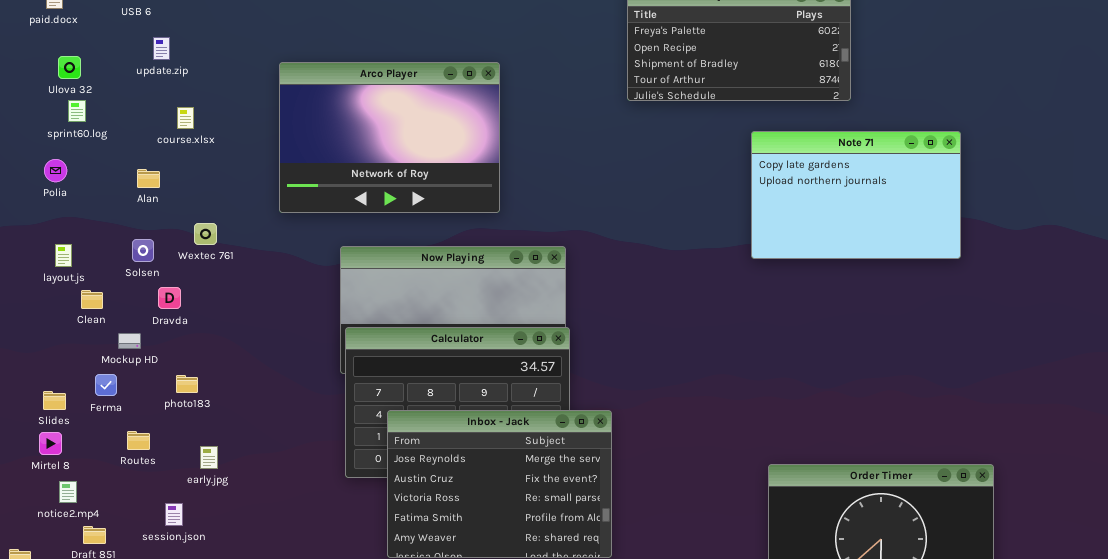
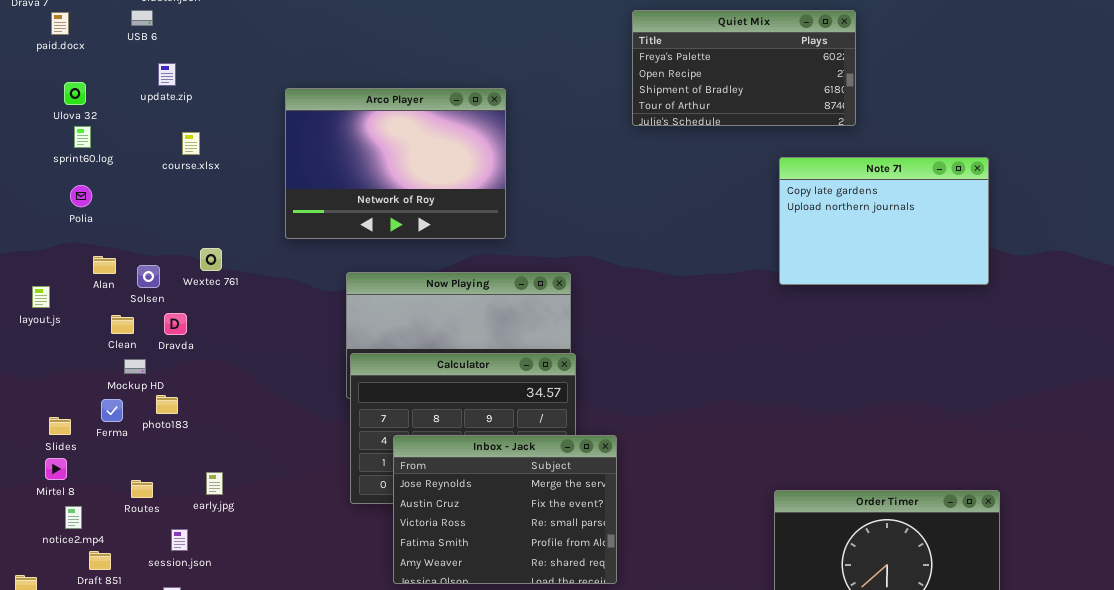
Note 71: [751,131,961,259] -> [779,157,989,285], moved
Polia: [44,159,67,182] -> [70,185,92,207], moved
Alan: [137,169,160,188] -> [93,256,116,274], moved
layout.js: [55,244,72,267] -> [32,286,50,308], moved
Clean: [81,290,103,309] -> [111,315,134,334], moved
photo183: [176,375,198,393] -> [156,395,178,414], moved
Routes: [127,431,150,450] -> [131,480,153,498], moved

